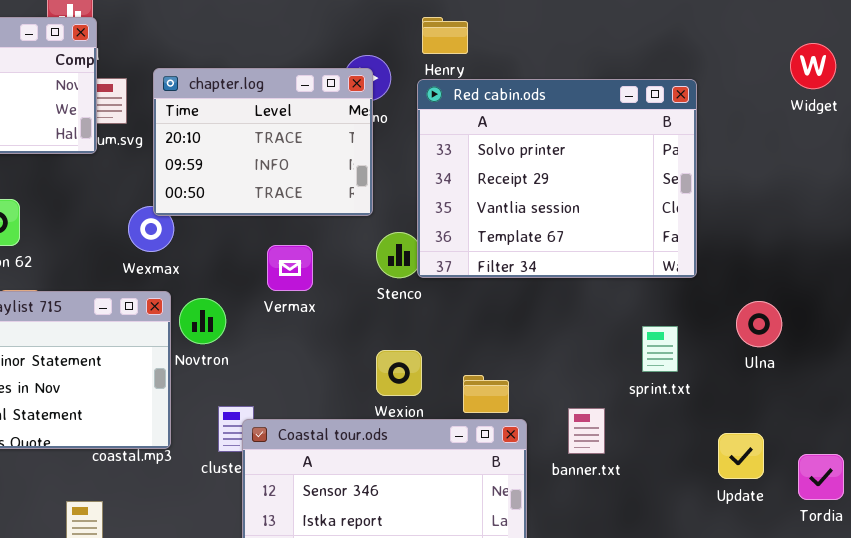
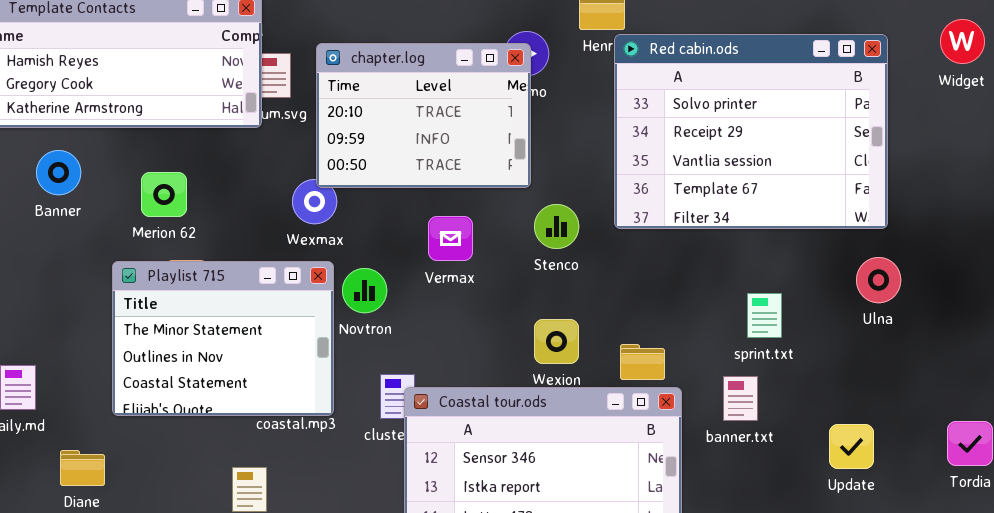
Red cabin.ods: [417,79,697,278] -> [614,34,888,229], moved
Ulna: [736,301,782,347] -> [856,257,901,303], moved
sprint.txt: [642,326,678,372] -> [747,293,782,338], moved
Update: [718,433,764,479] -> [829,424,874,469], moved

